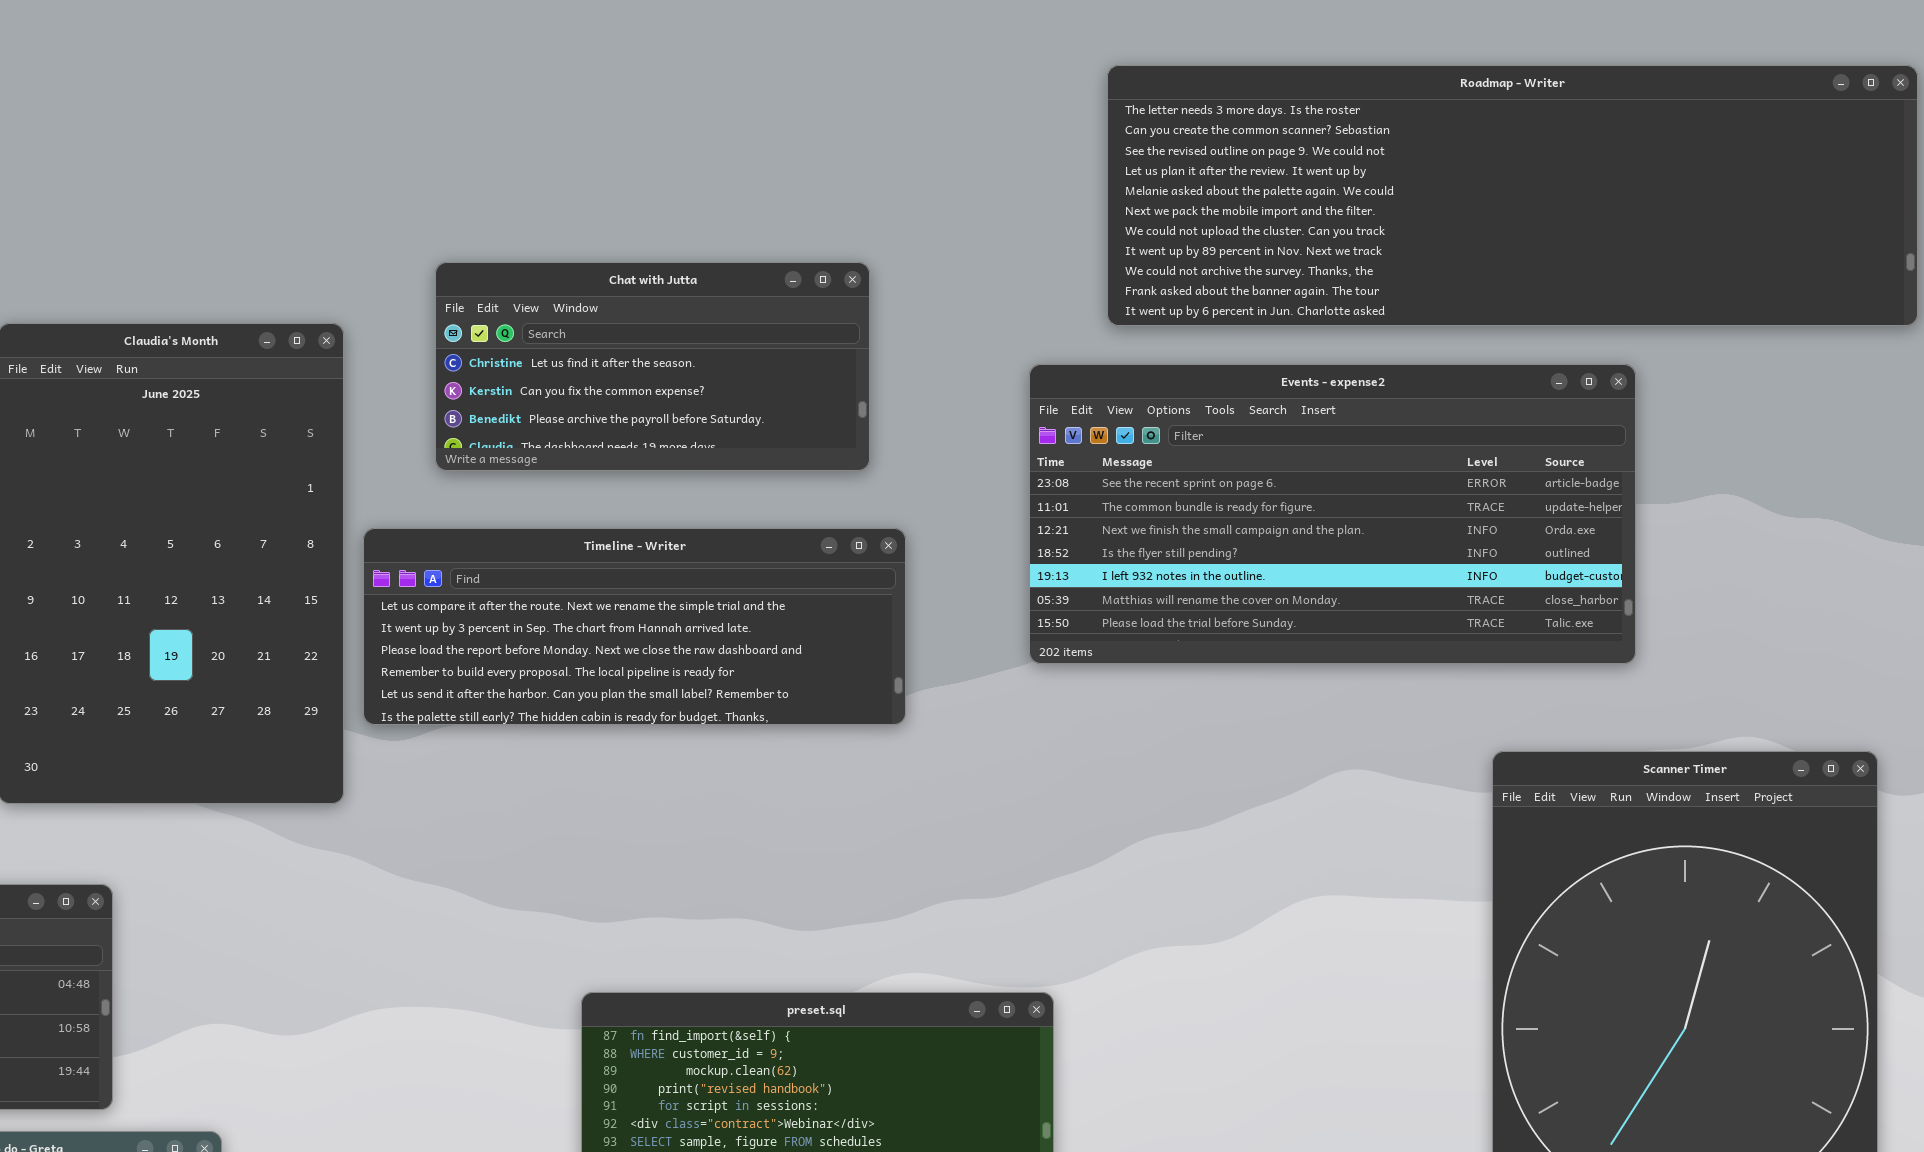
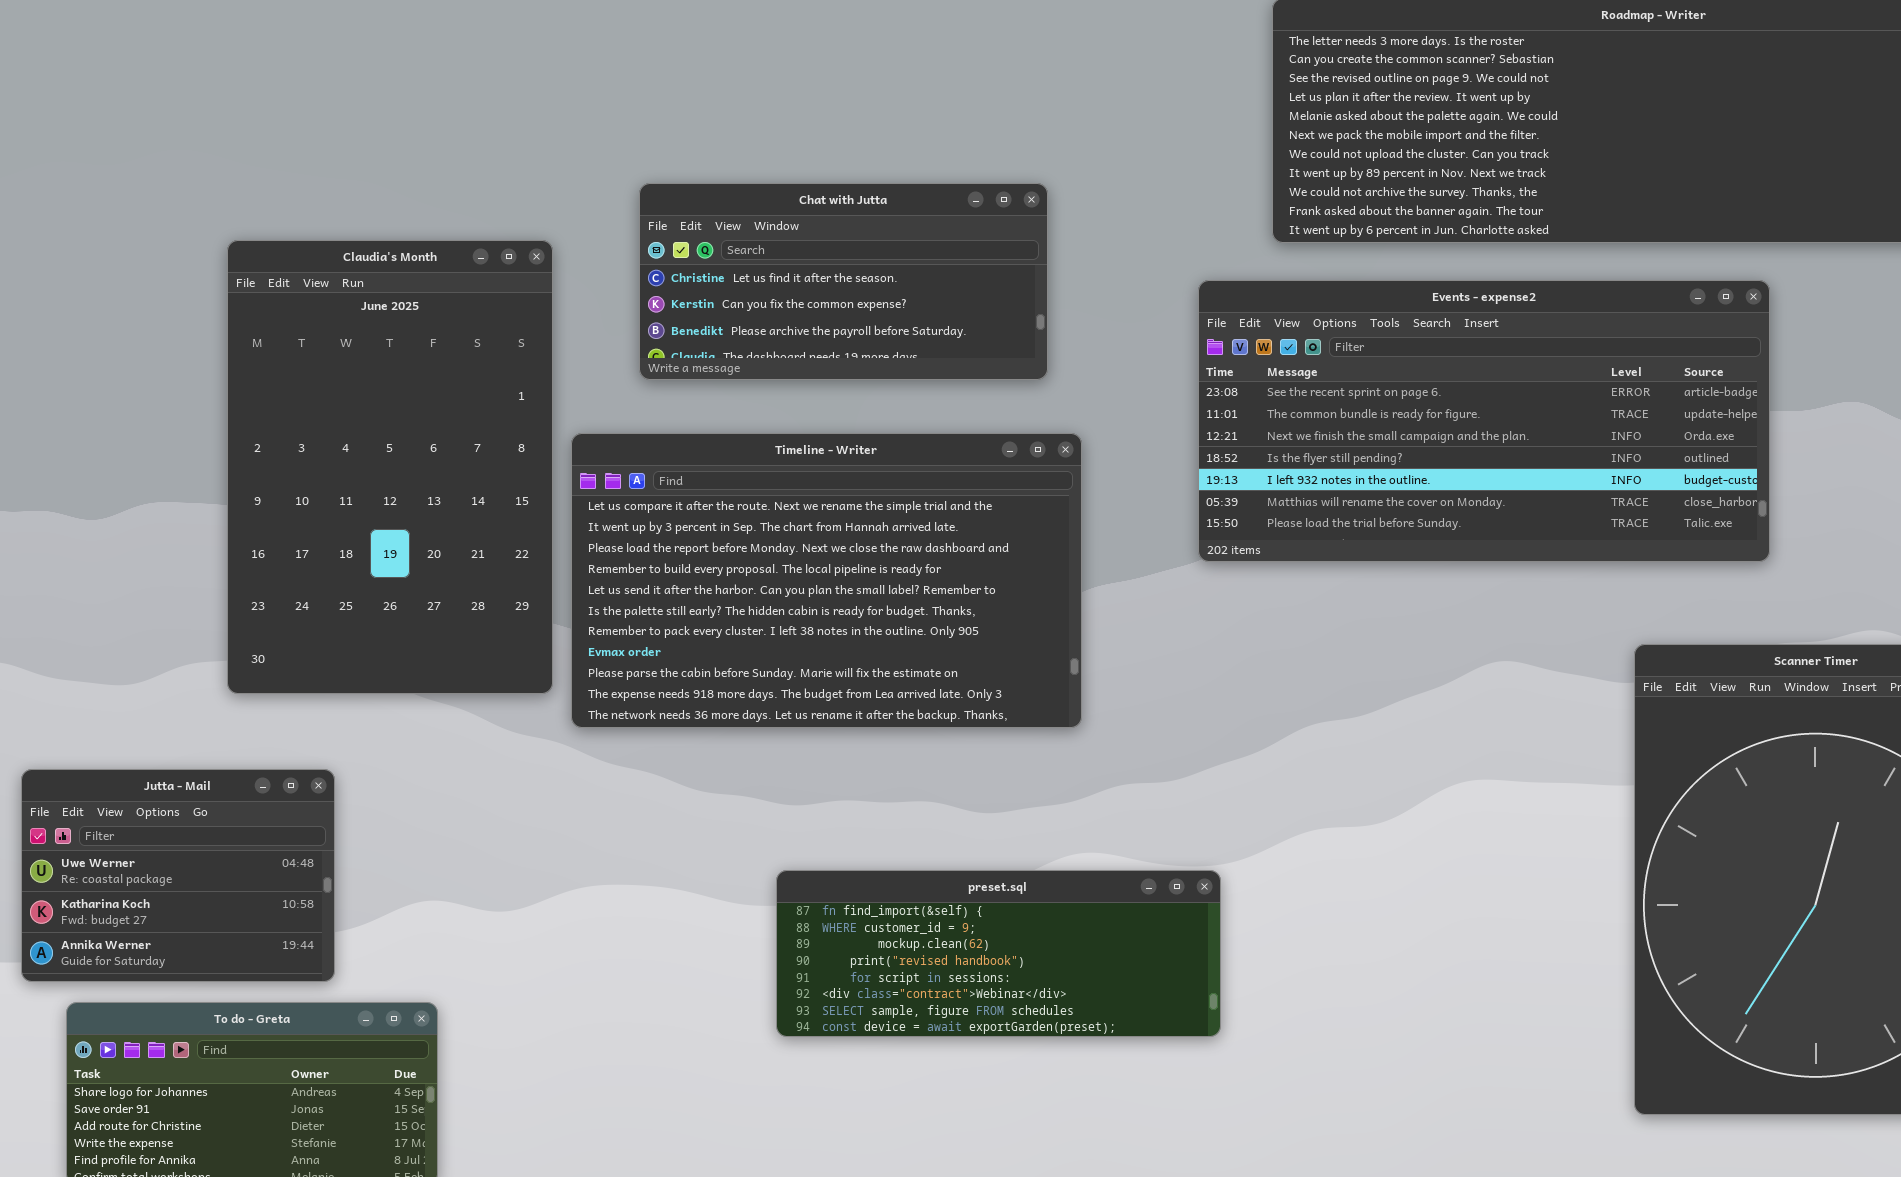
Timeline - Writer: [363,528,906,725] -> [571,433,1082,728], resized

